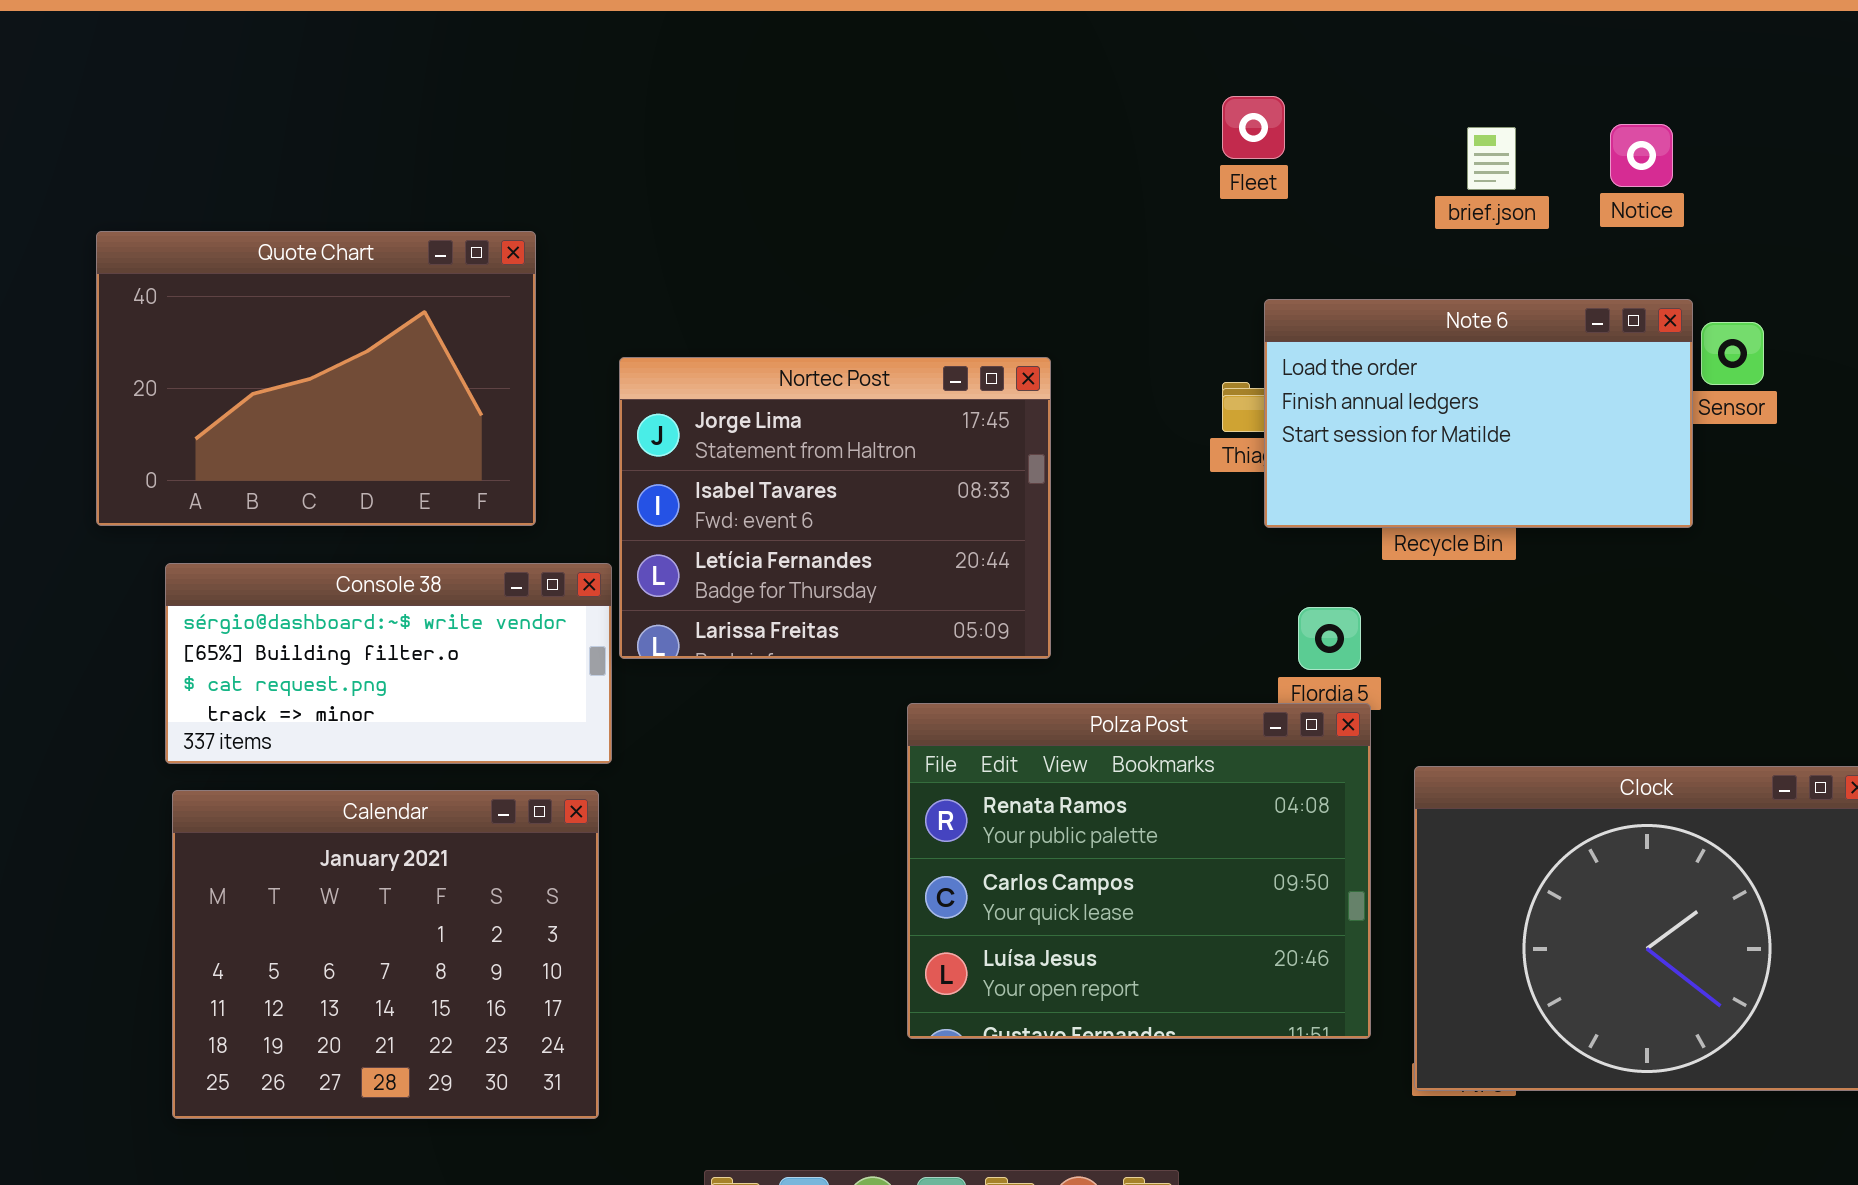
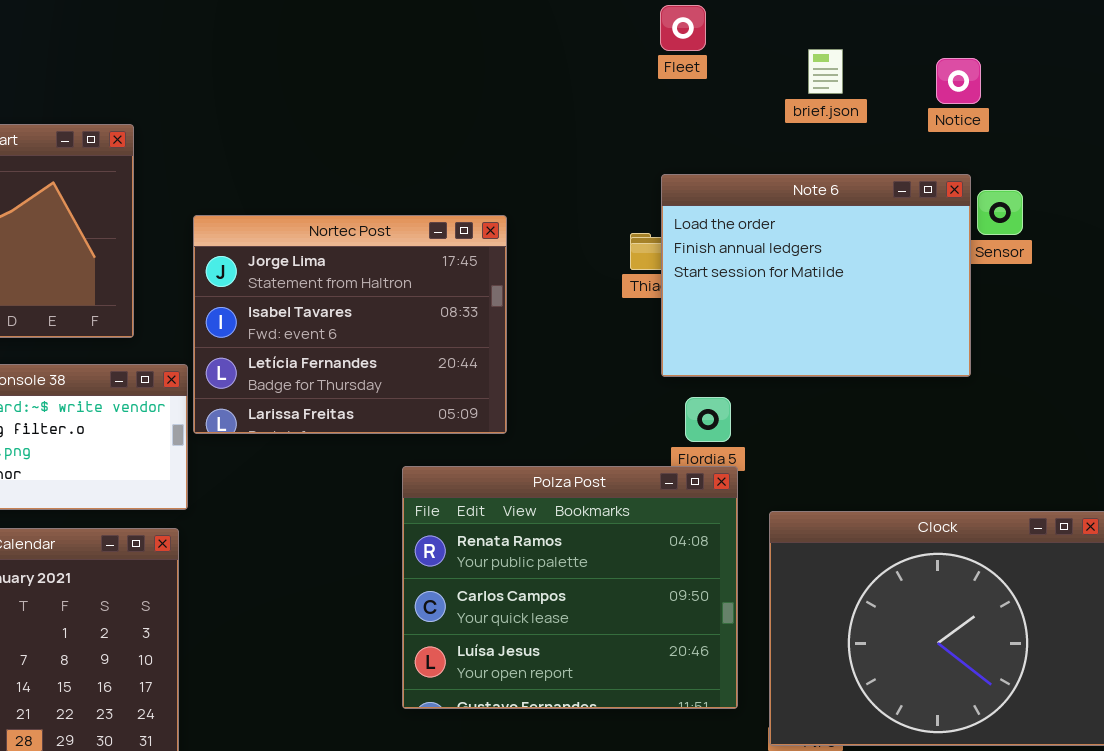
Fleet: [1222,96,1285,159] -> [660,5,706,51], moved
Notice: [1610,124,1673,187] -> [936,58,981,104], moved
Note 6: [1264,299,1693,528] -> [661,174,971,377], resized

